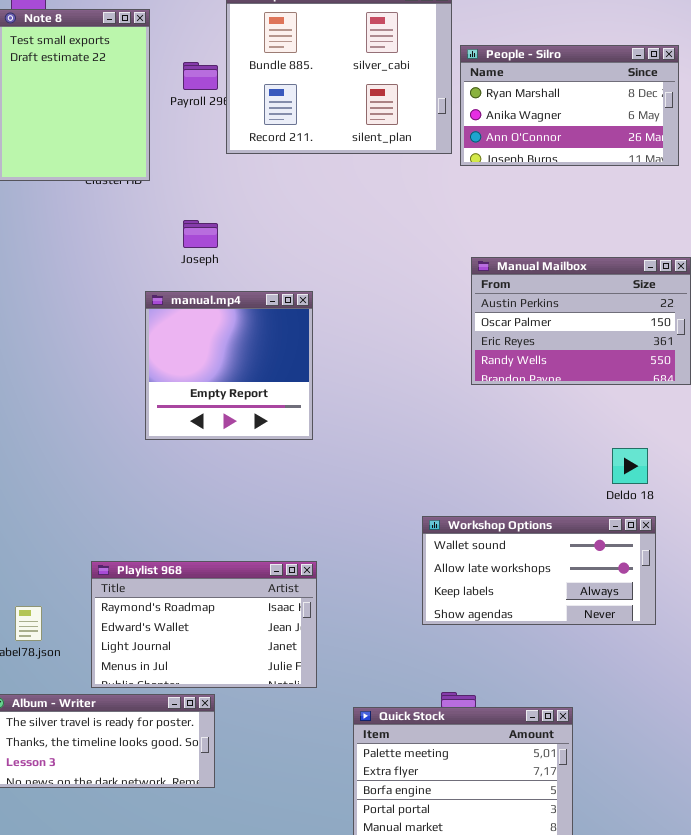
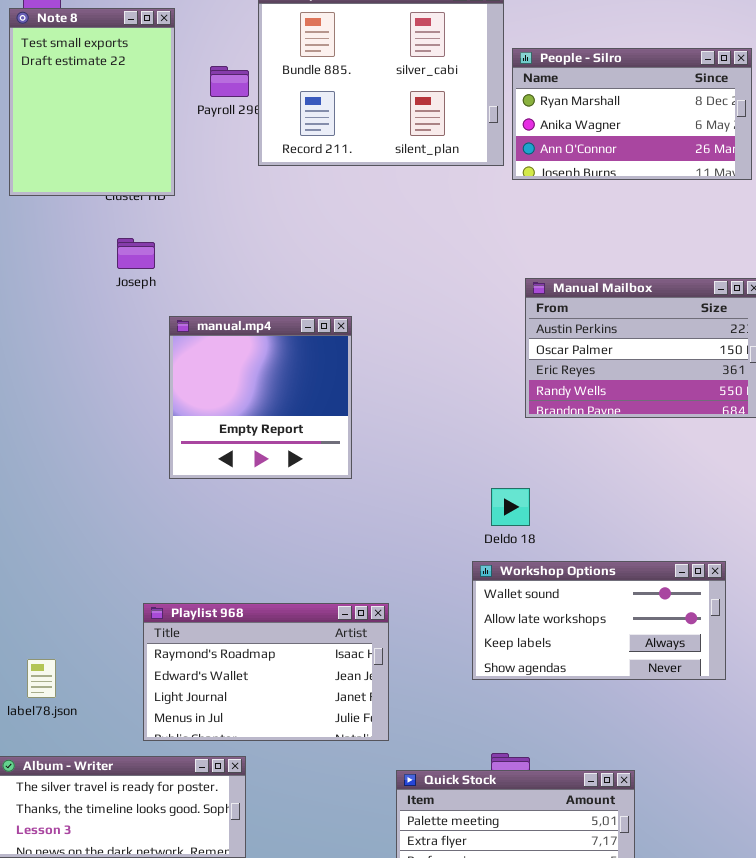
Joseph: [183,220,218,248] -> [117,238,155,269], moved
Deldo 18: [612,448,648,484] -> [491,488,530,526], moved
Playlist 968: [91,561,317,688] -> [143,603,389,741], moved

